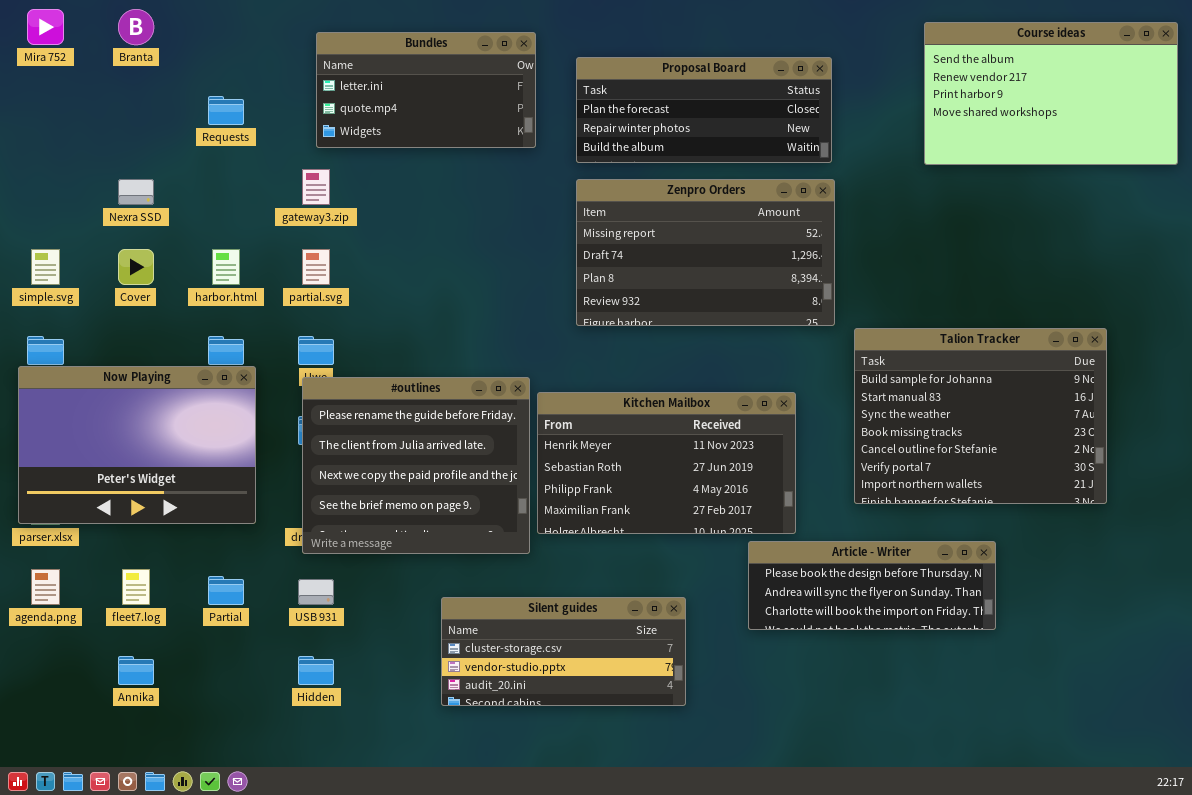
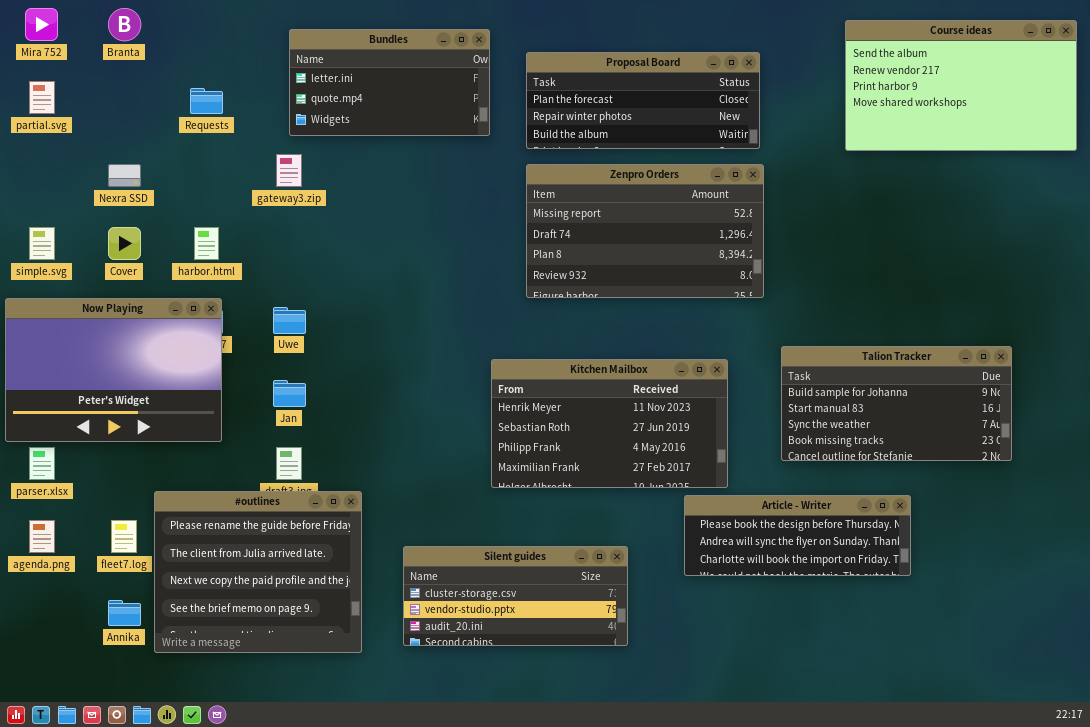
partial.svg: [302,249,330,285] -> [29,81,55,114], moved
Talion Tracker: [854,328,1107,504] -> [781,346,1012,461], resized
Now Playing: [18,366,256,524] -> [5,298,222,442], moved
#outlines: [302,377,530,554] -> [154,491,362,653], moved

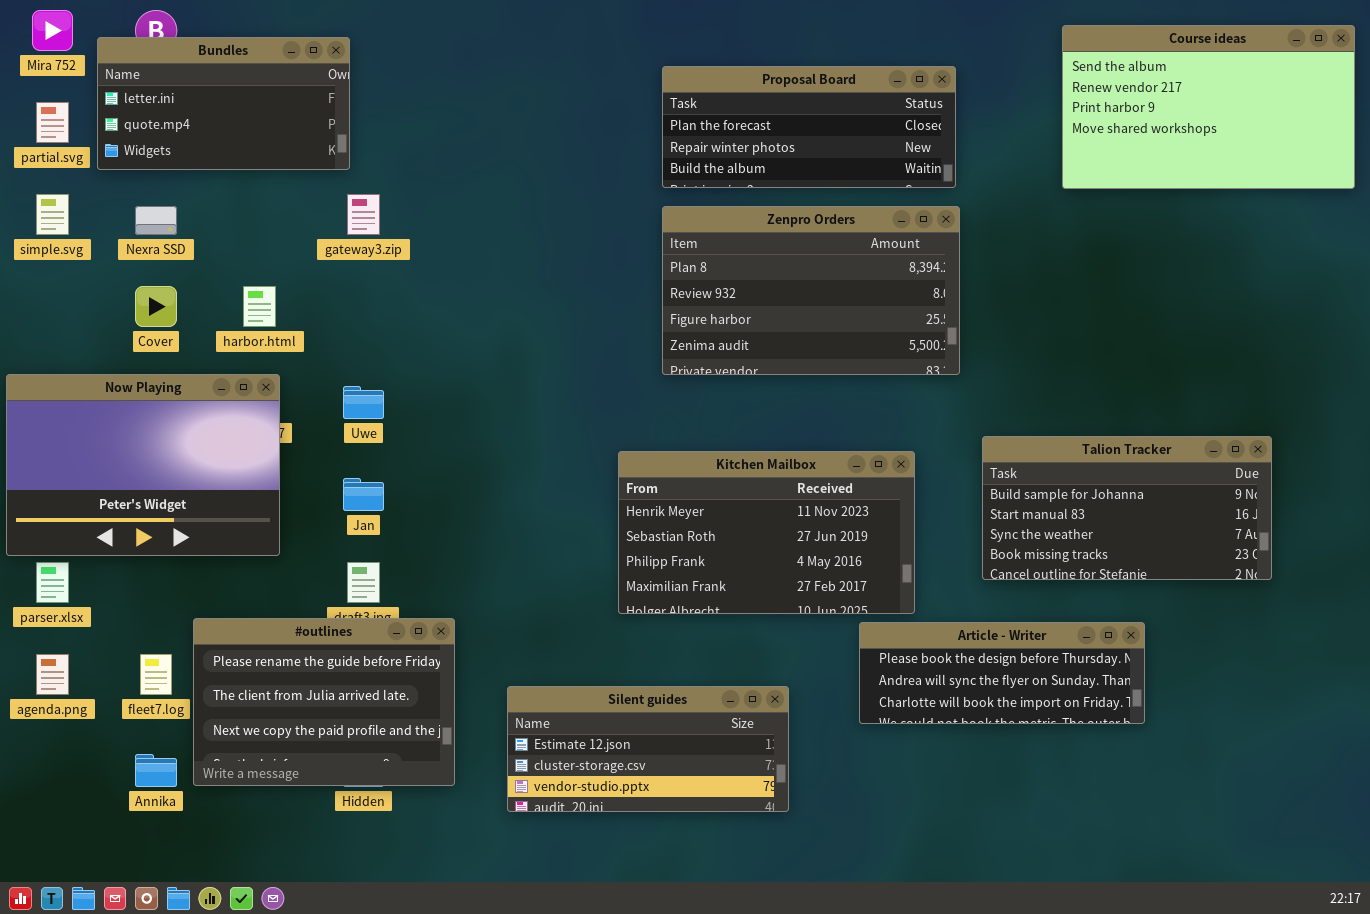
Bundles: [289,29,490,136] -> [97,37,350,170], moved
Zenpro Orders: [526,164,764,298] -> [662,206,960,375], scrolled down 2 rows
simple.svg: [29,227,55,260] -> [36,194,69,235], moved
#outlines: [154,491,362,653] -> [193,618,455,786], resized
Silent guides: [403,546,628,646] -> [507,686,789,812], scrolled up 1 row

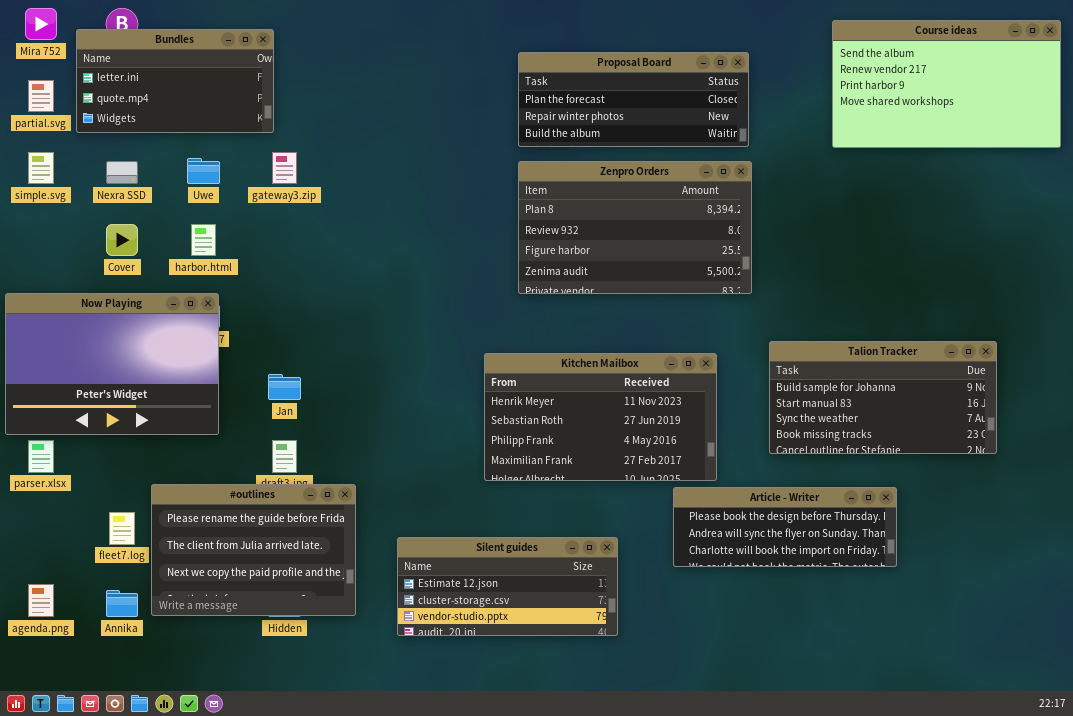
Uwe: [343,386,384,419] -> [187,158,220,184], moved
agenda.png: [36,654,69,695] -> [28,584,54,617], moved

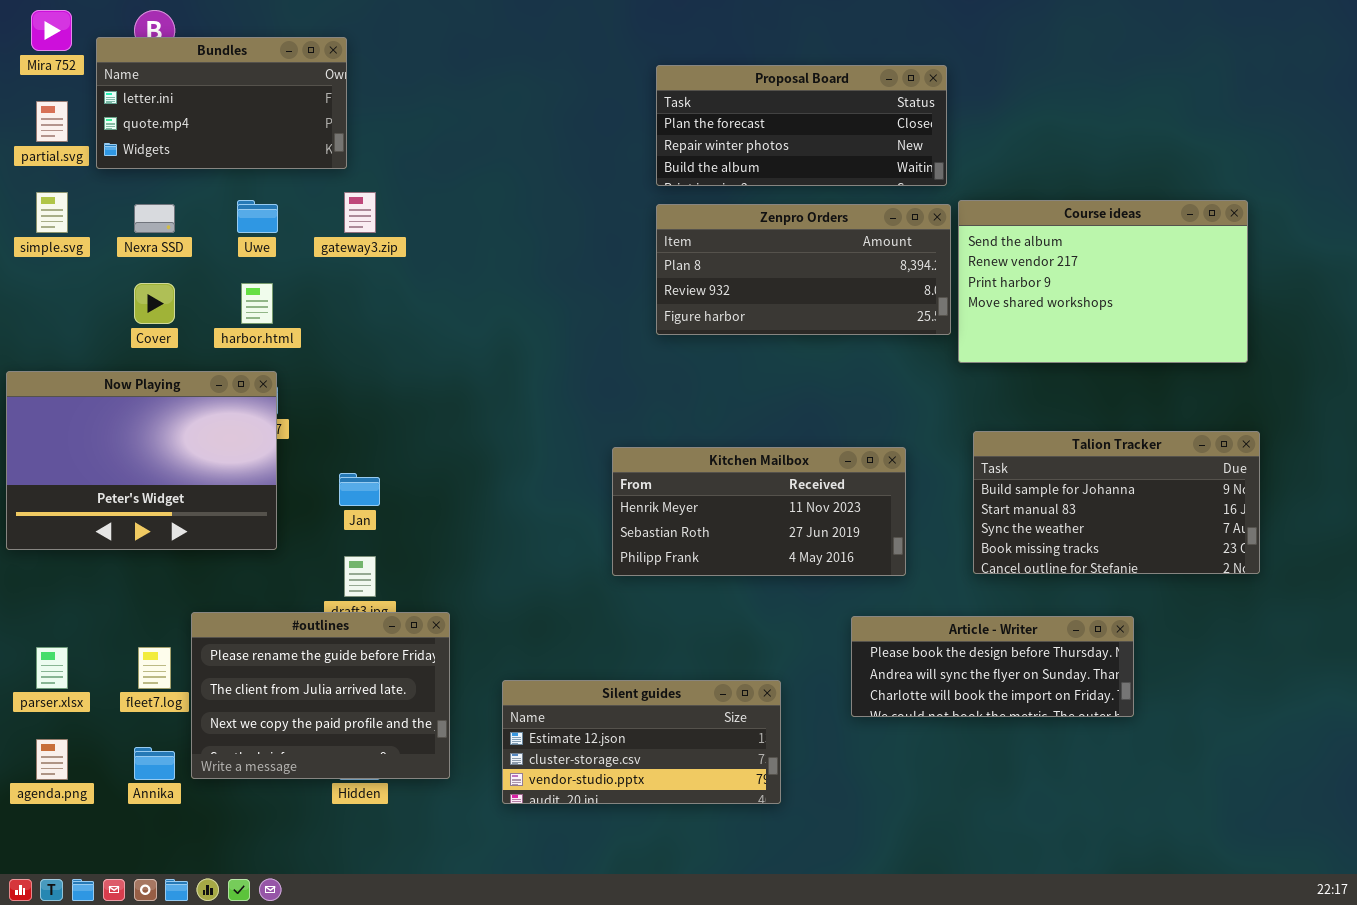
Course ideas: [832,20,1061,148] -> [958,200,1248,363], moved
Zenpro Orders: [518,161,752,294] -> [656,204,951,335], resized
Kitchen Mailbox: [484,353,717,481] -> [612,447,906,576], resized
parser.xlsx: [28,440,54,473] -> [36,647,68,689], moved

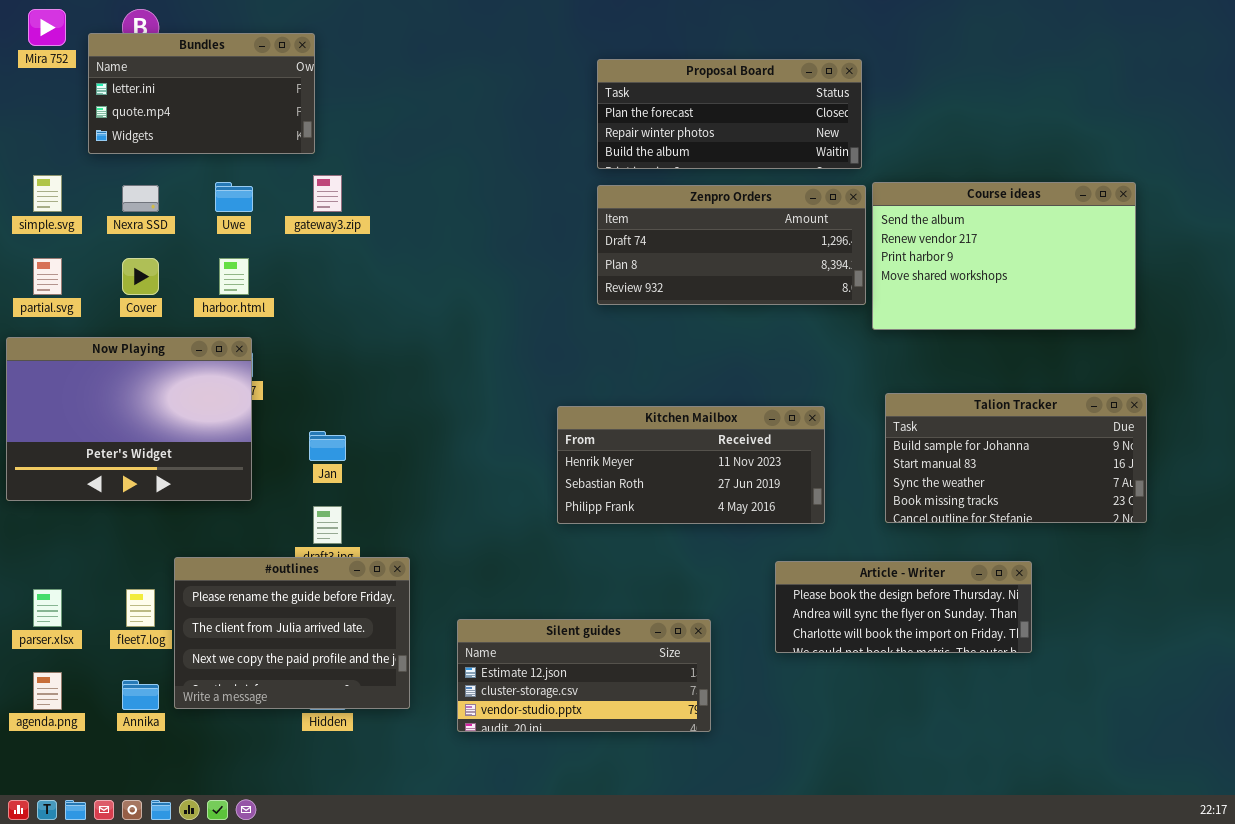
partial.svg: [36,101,68,142] -> [33,258,62,295], moved
Zenpro Orders: [656,204,951,335] -> [597,185,866,305], scrolled up 1 row

